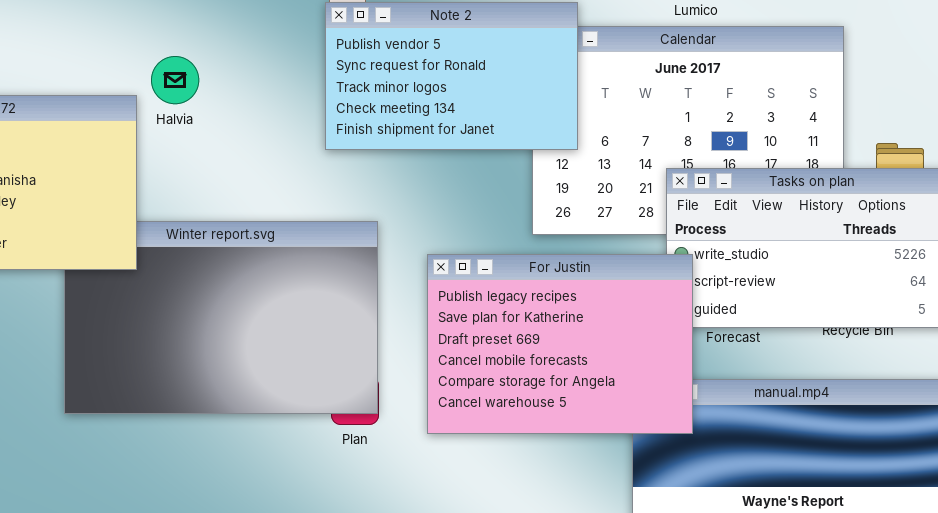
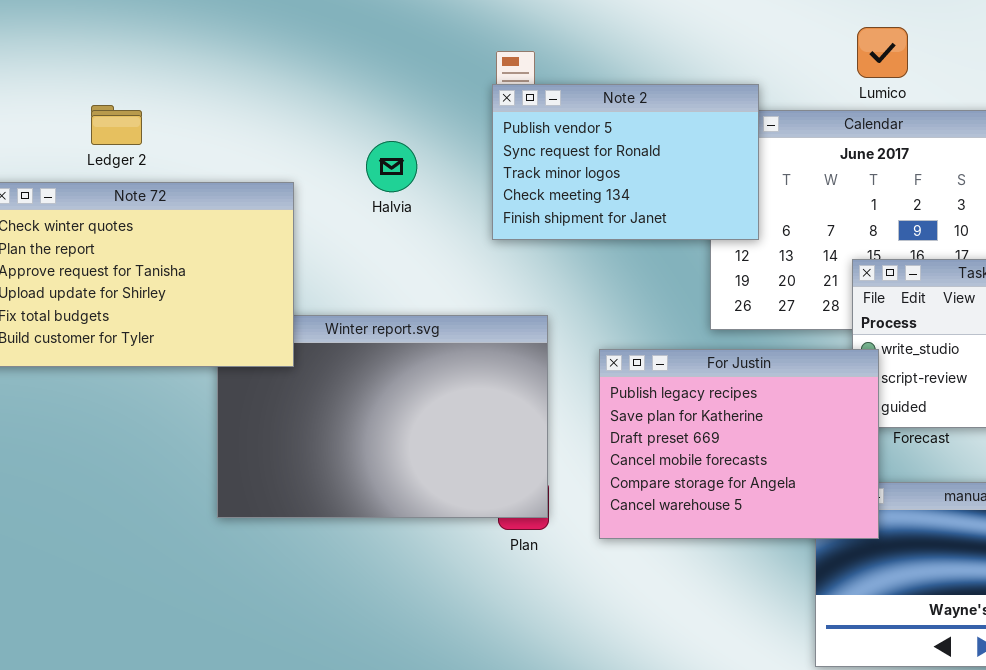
Halvia: [151,56,199,104] -> [366,141,417,192], moved

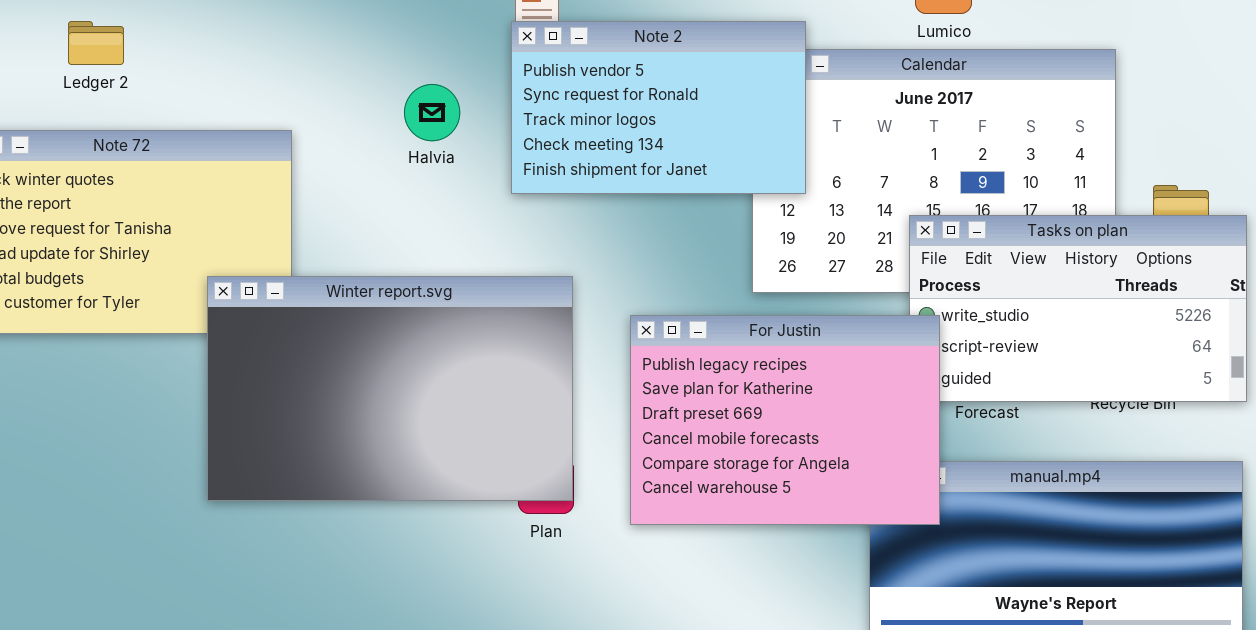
Ledger 2: [91,105,142,145] -> [68,21,124,65], moved
Halvia: [366,141,417,192] -> [404,84,460,141], moved
Winter report.svg: [217,315,548,518] -> [207,276,573,501], raised

